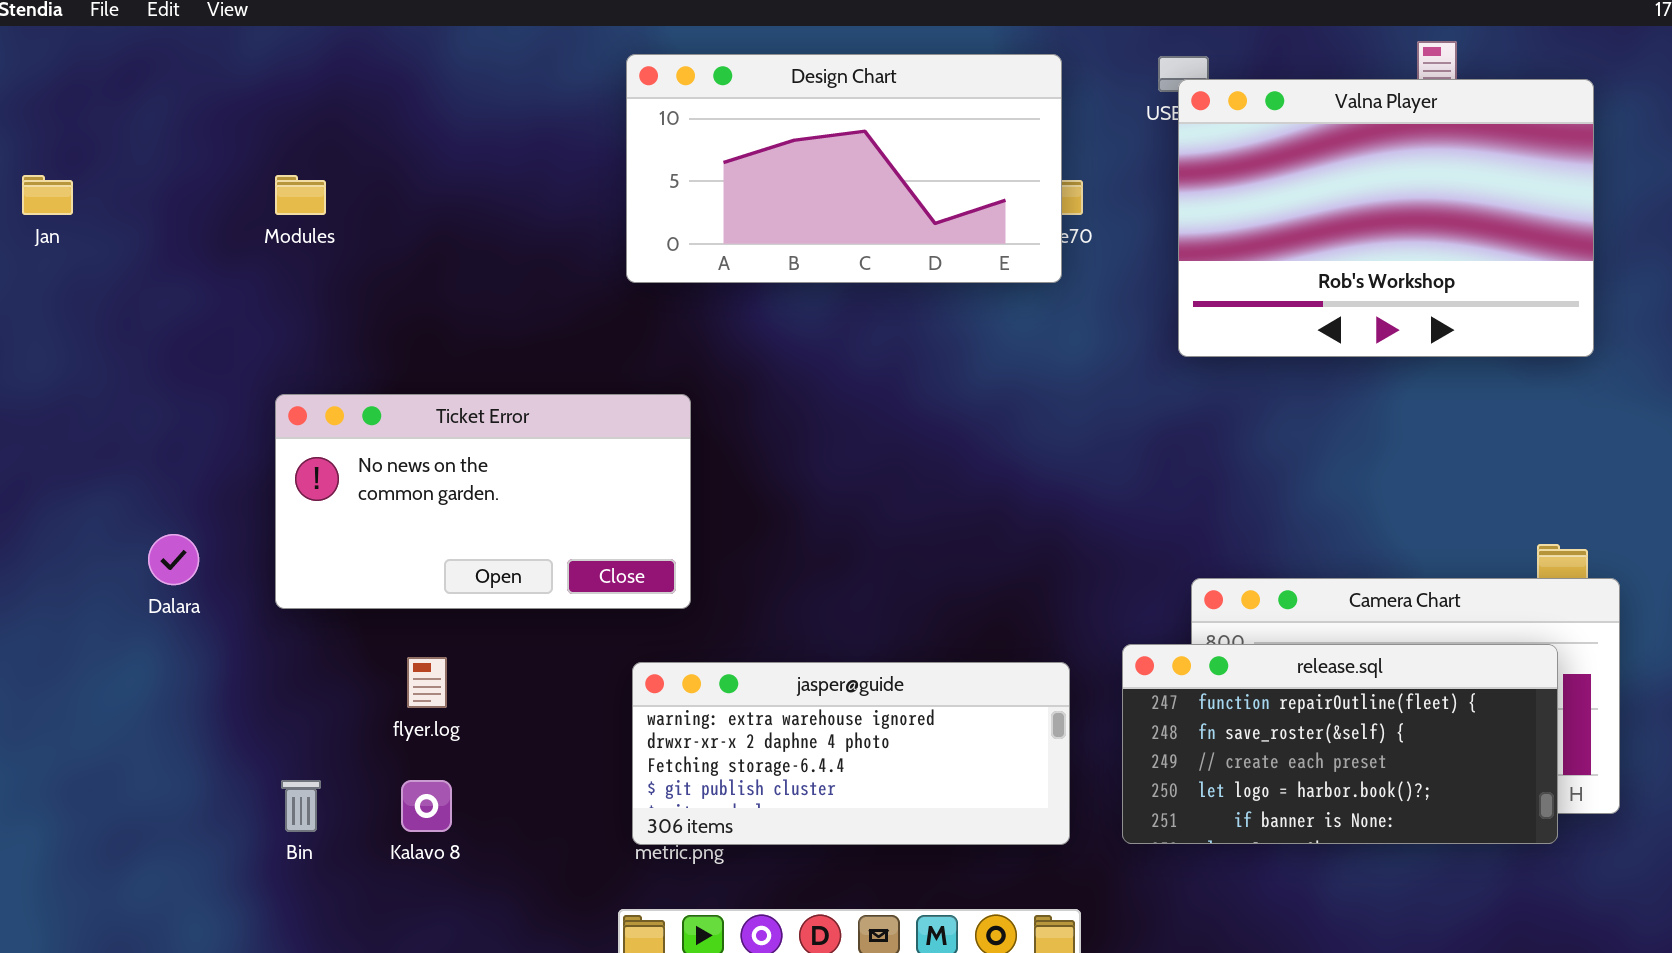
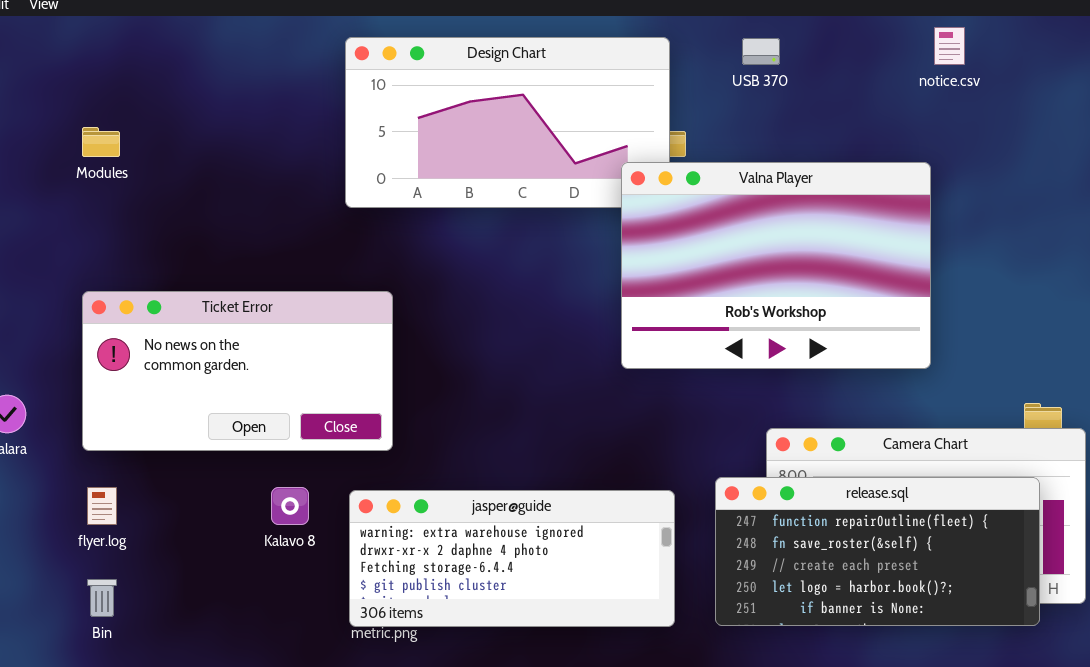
Valna Player: [1178,79,1594,357] -> [621,162,931,369], moved
flyer.log: [407,657,447,708] -> [87,487,117,525], moved
Kalavo 8: [401,780,452,832] -> [271,487,309,525], moved

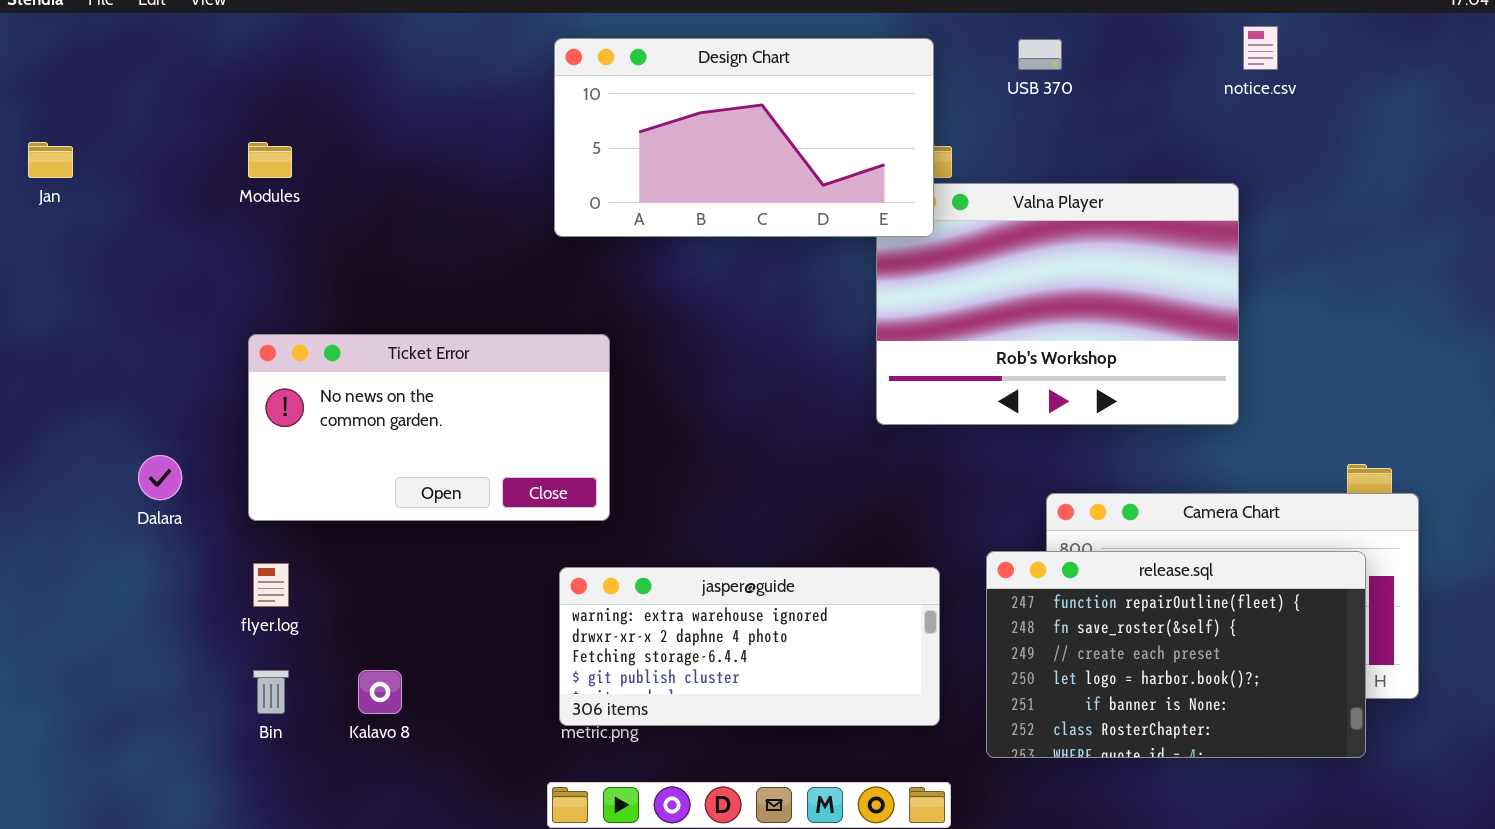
Design Chart: [345,37,670,208] -> [554,38,934,237], raised
release.sql: [715,477,1040,626] -> [986,551,1366,758], resized
Kalavo 8: [271,487,309,525] -> [358,670,402,714], moved

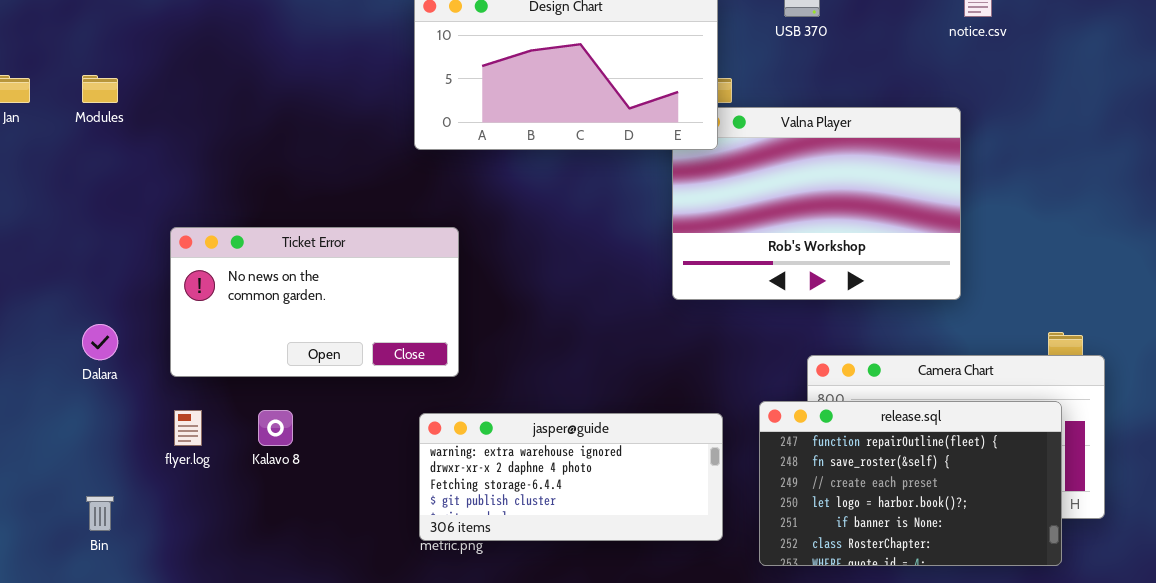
Modules: [248,142,292,178] -> [82,75,118,103], moved
Bin: [253,670,289,714] -> [86,496,114,531], moved
Kalavo 8: [358,670,402,714] -> [258,410,293,446], moved

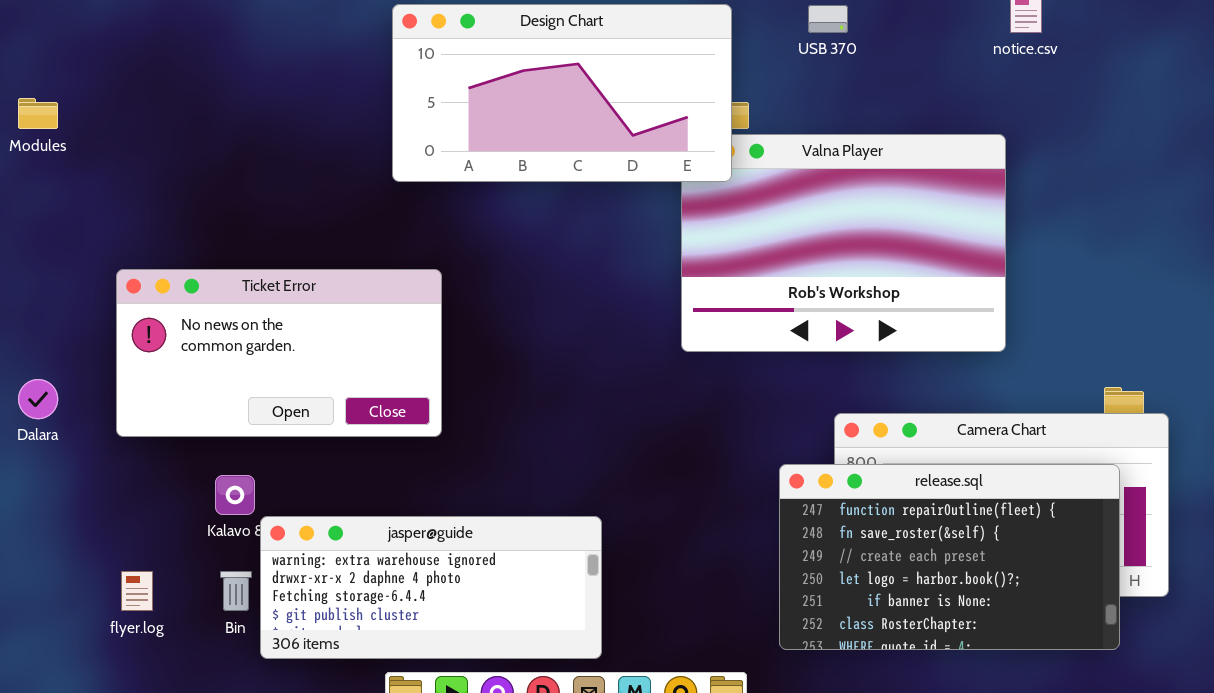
flyer.log: [174,410,202,446] -> [121,571,153,611], moved
jasper@guide: [419,413,723,541] -> [260,516,602,659], moved
Bin: [86,496,114,531] -> [220,571,252,611], moved

